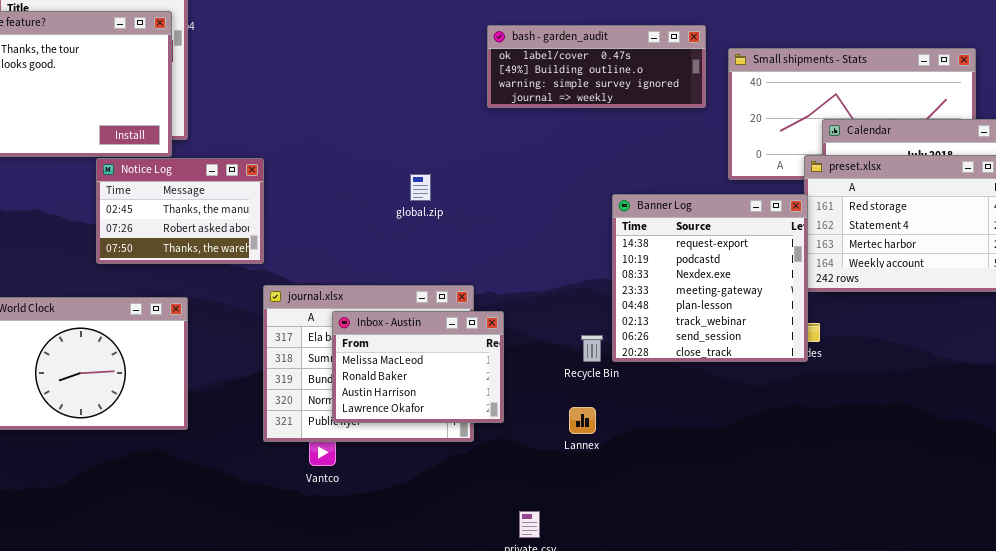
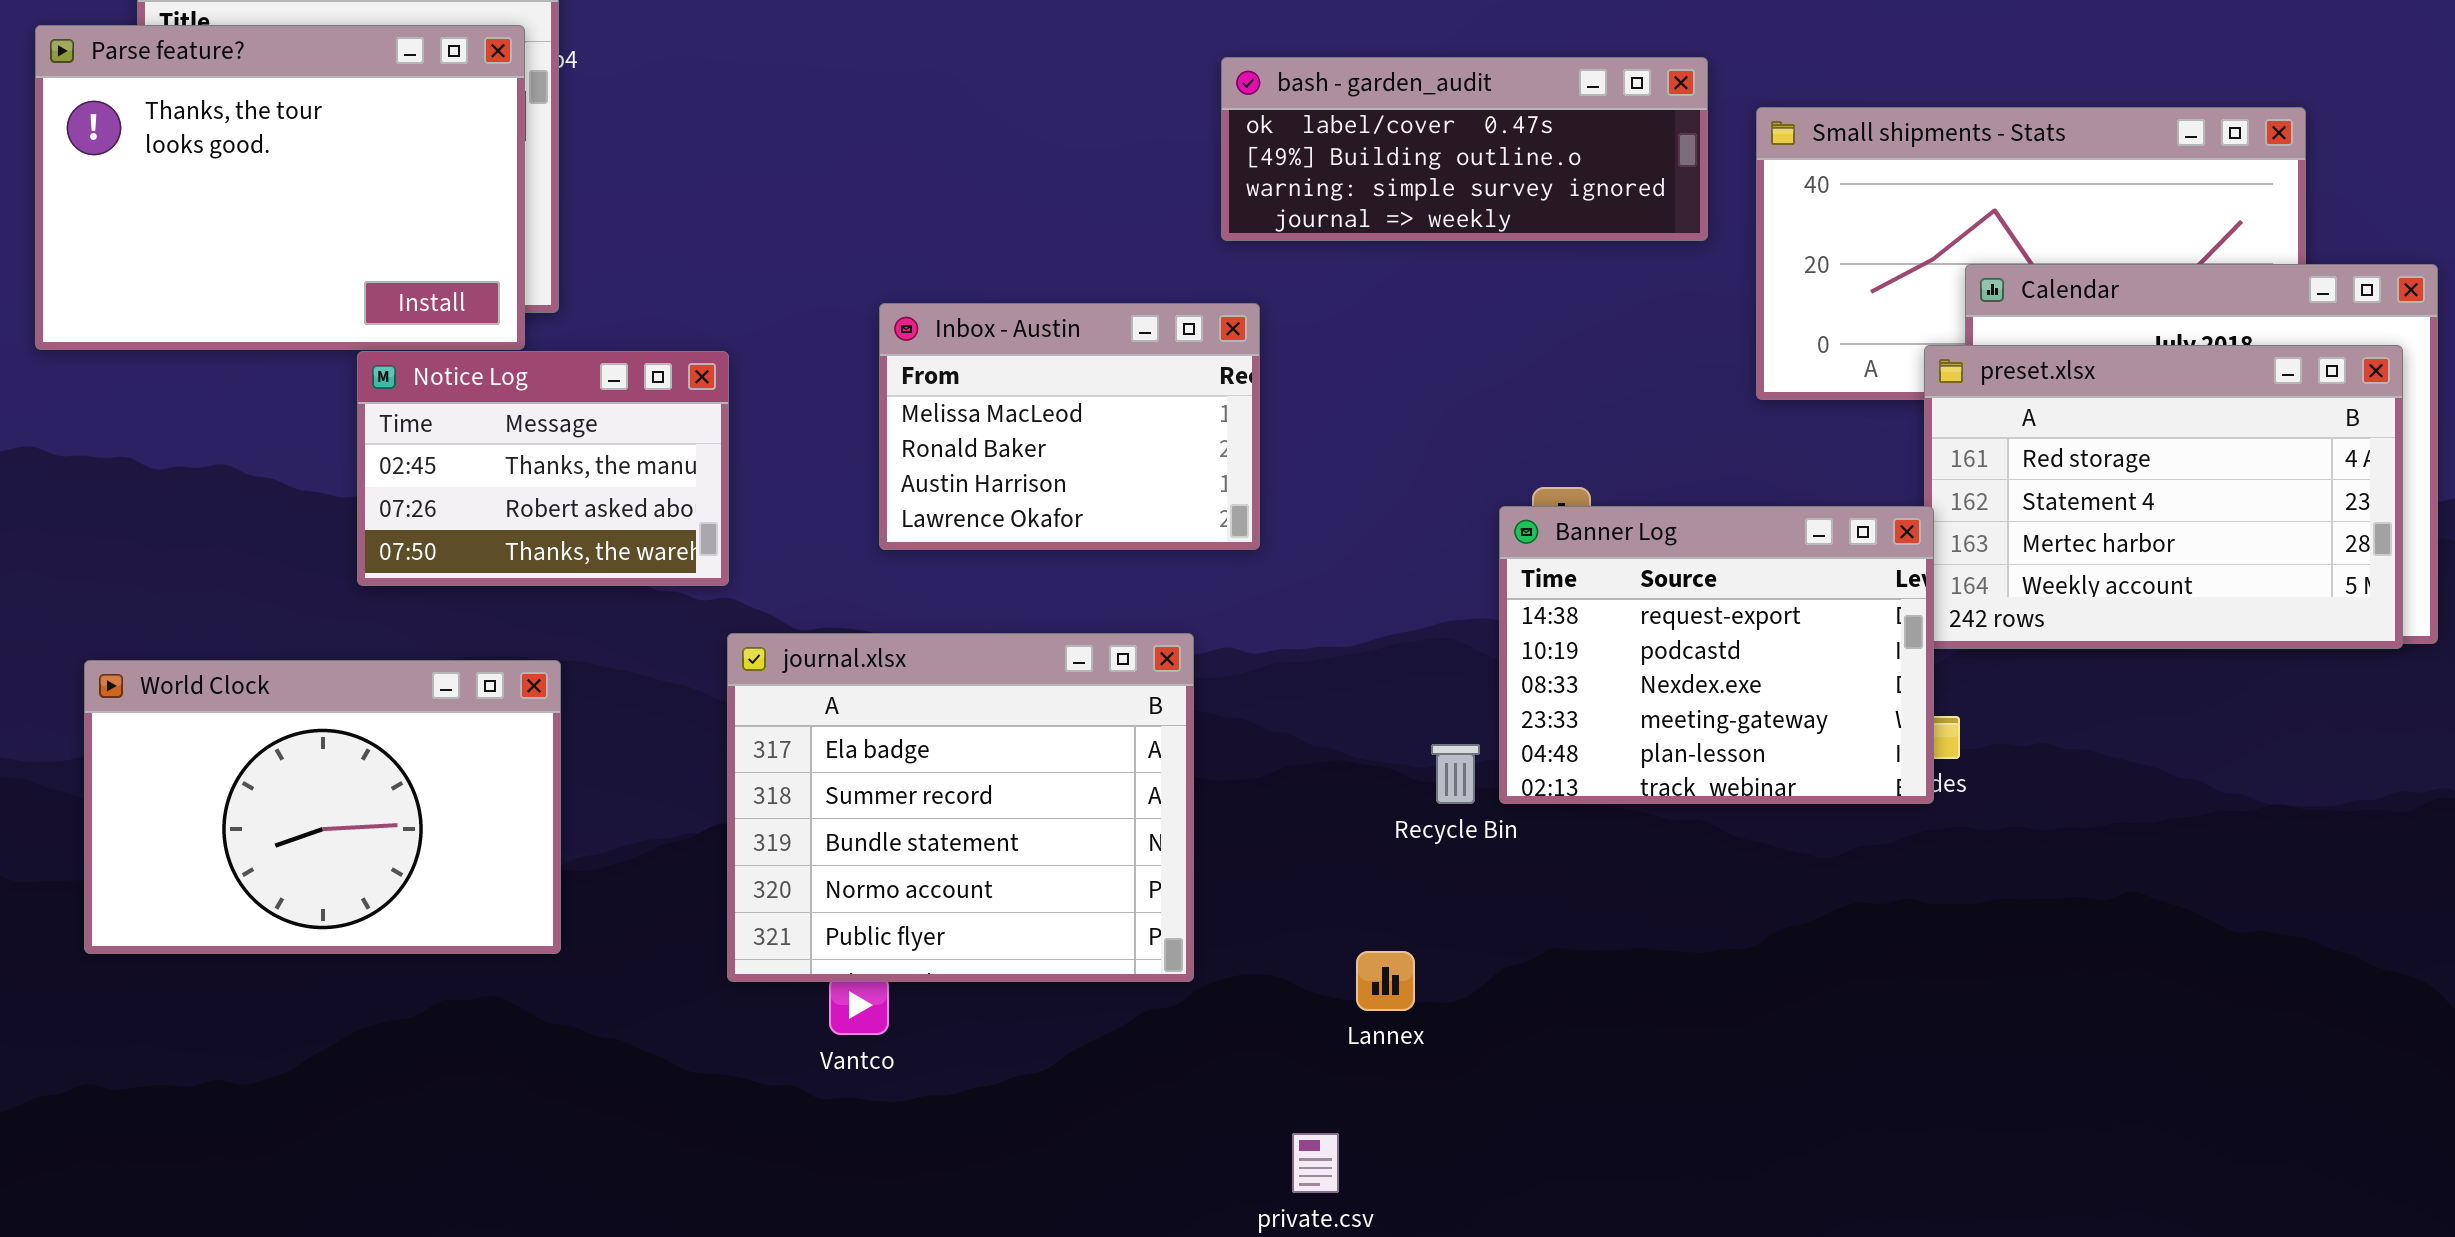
Banner Log: [612,194,808,362] -> [1499,506,1934,804], resized
Inbox - Austin: [332,311,504,423] -> [879,303,1260,550], moved
Lannex: [569,407,596,434] -> [1356,951,1415,1011], moved

